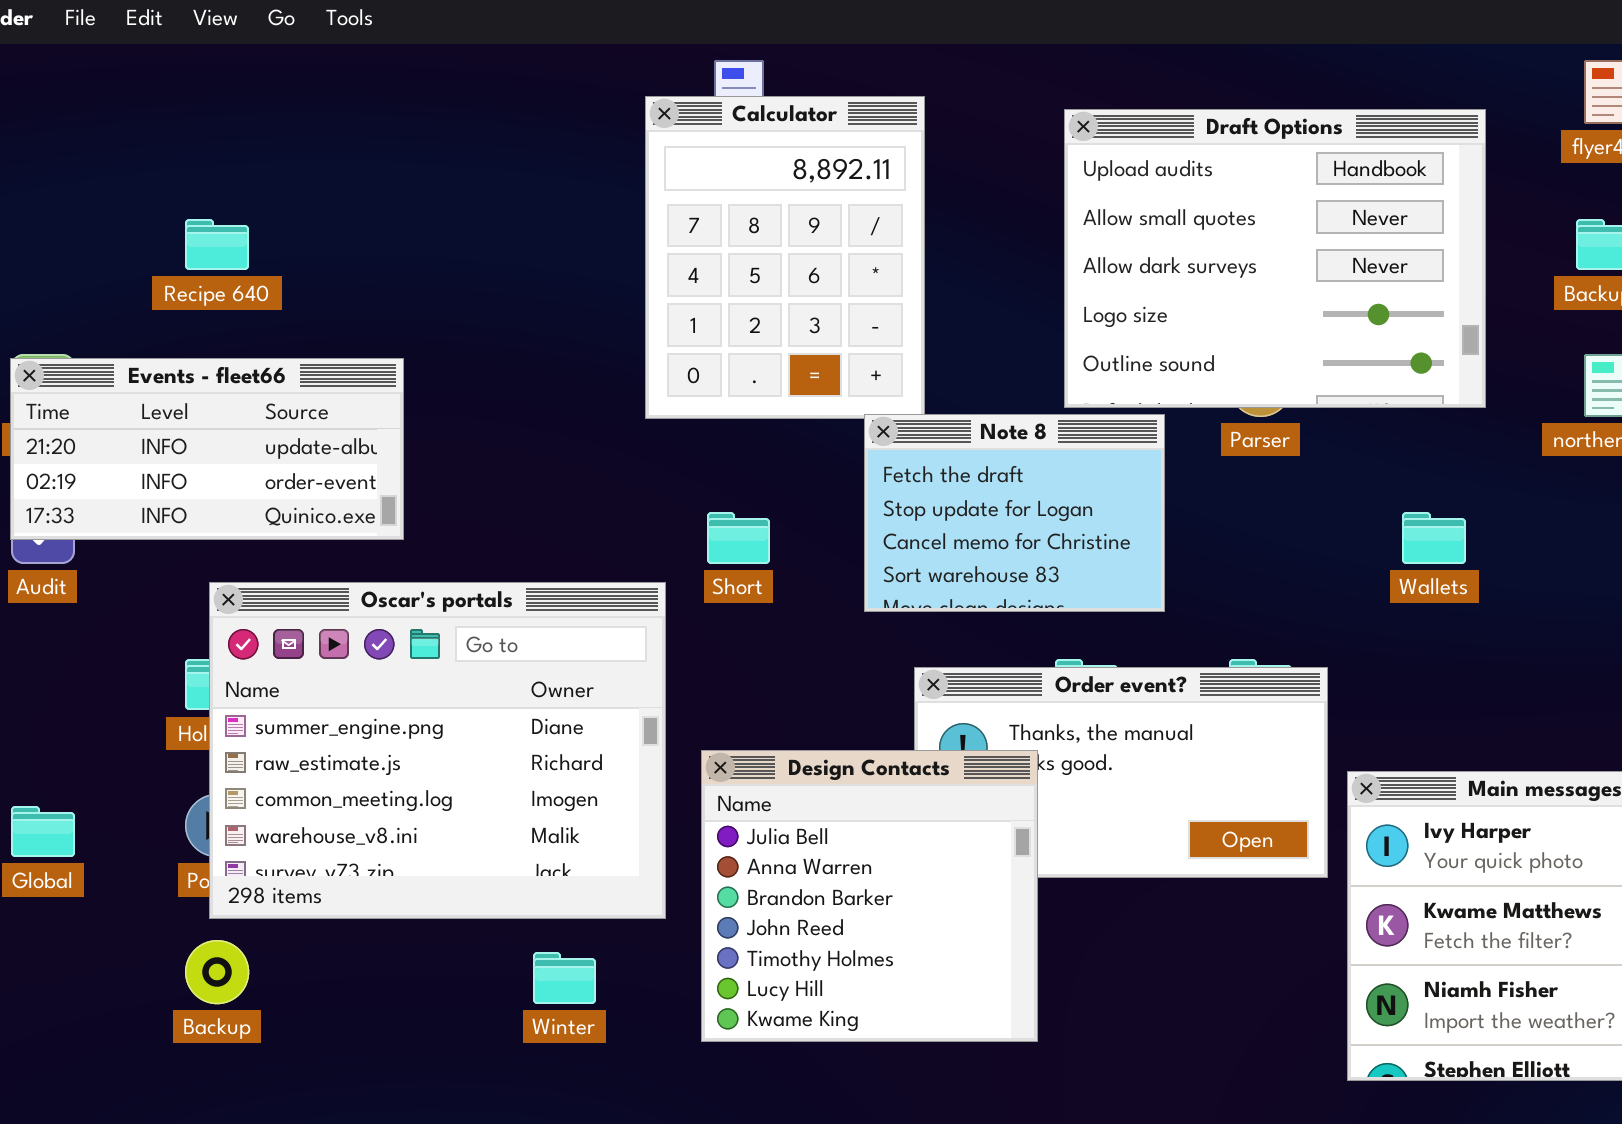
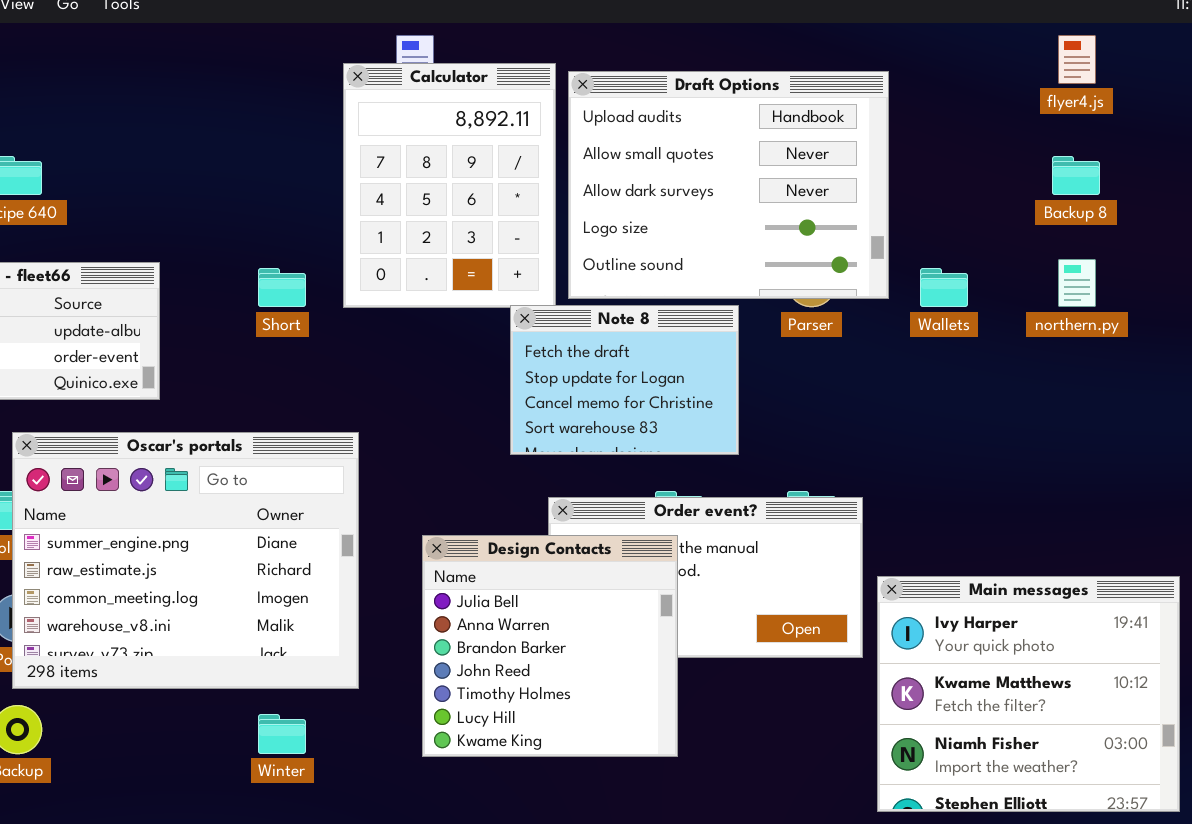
Draft Options: [1064,109,1486,408] -> [568,71,889,299], moved
Short: [707,512,770,564] -> [258,268,306,307], moved
Wallets: [1402,512,1466,564] -> [920,268,968,307], moved
Design Contacts: [701,750,1038,1042] -> [422,535,678,757], moved

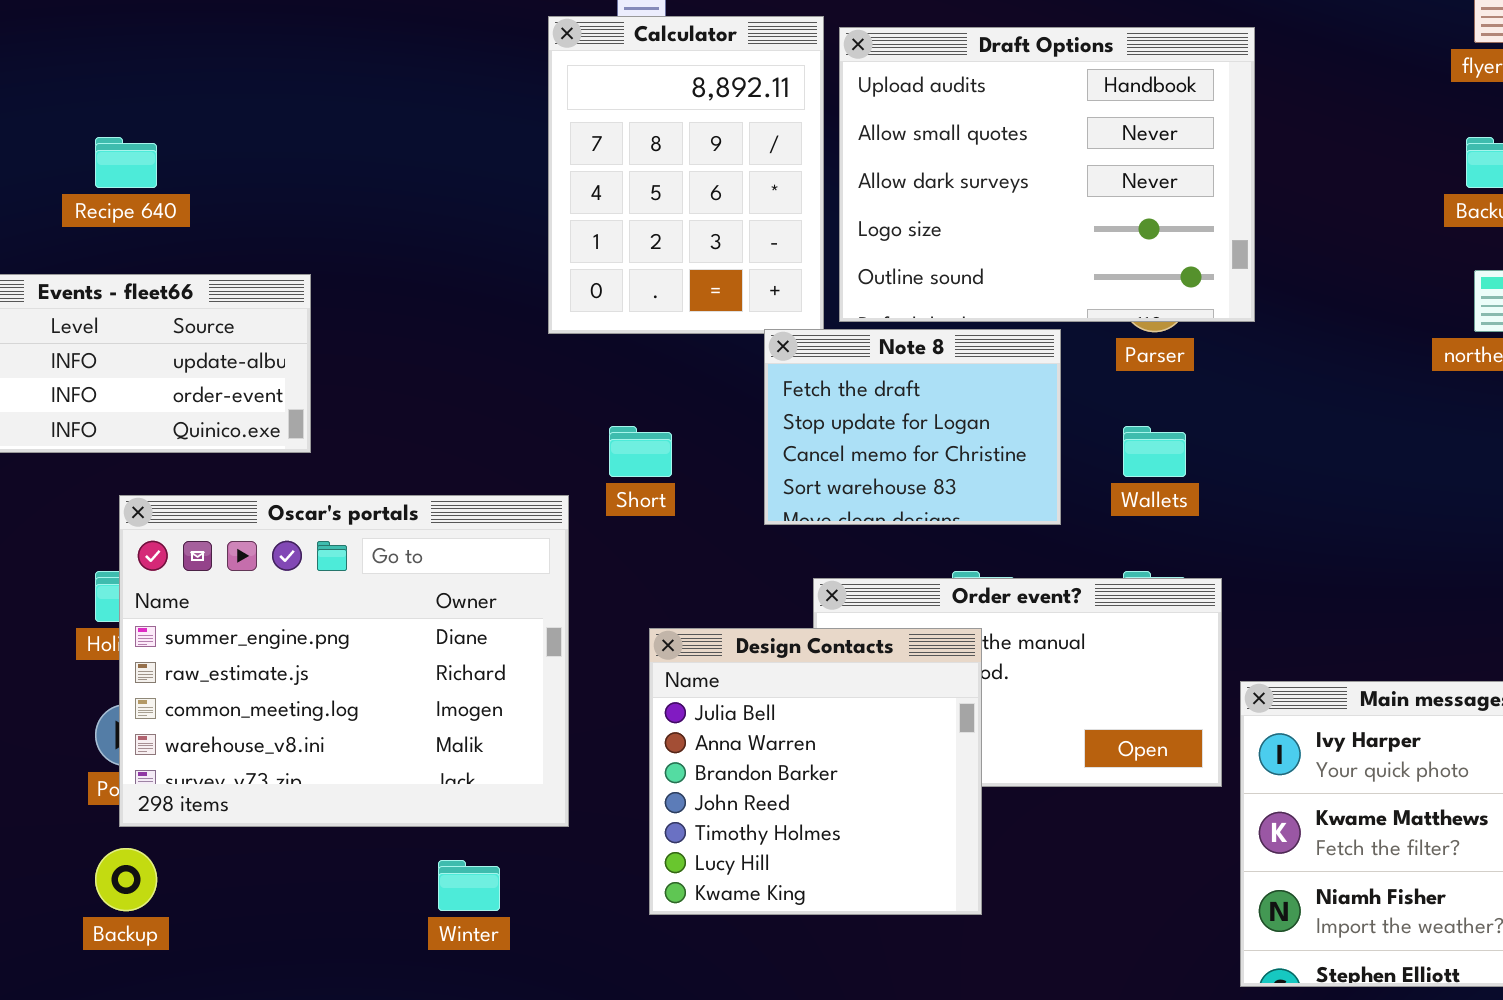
Short: [258,268,306,307] -> [609,426,672,477], moved
Wallets: [920,268,968,307] -> [1123,426,1186,477], moved

